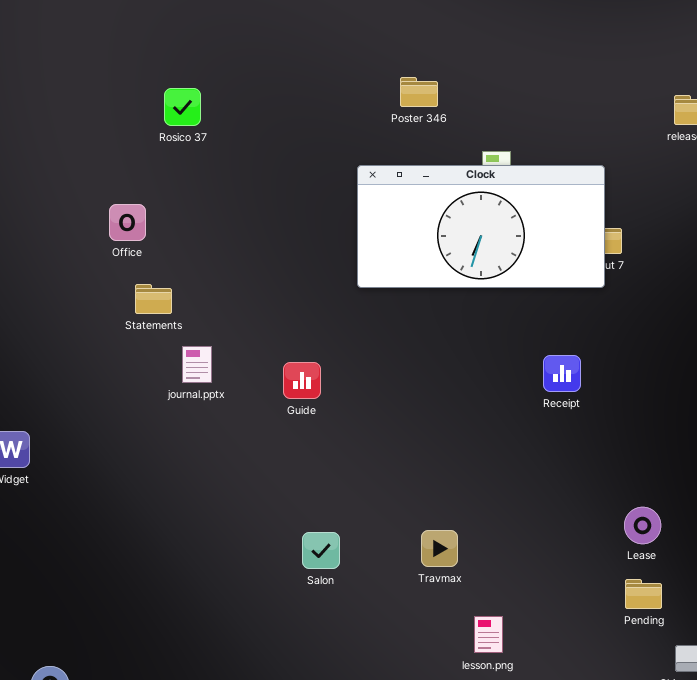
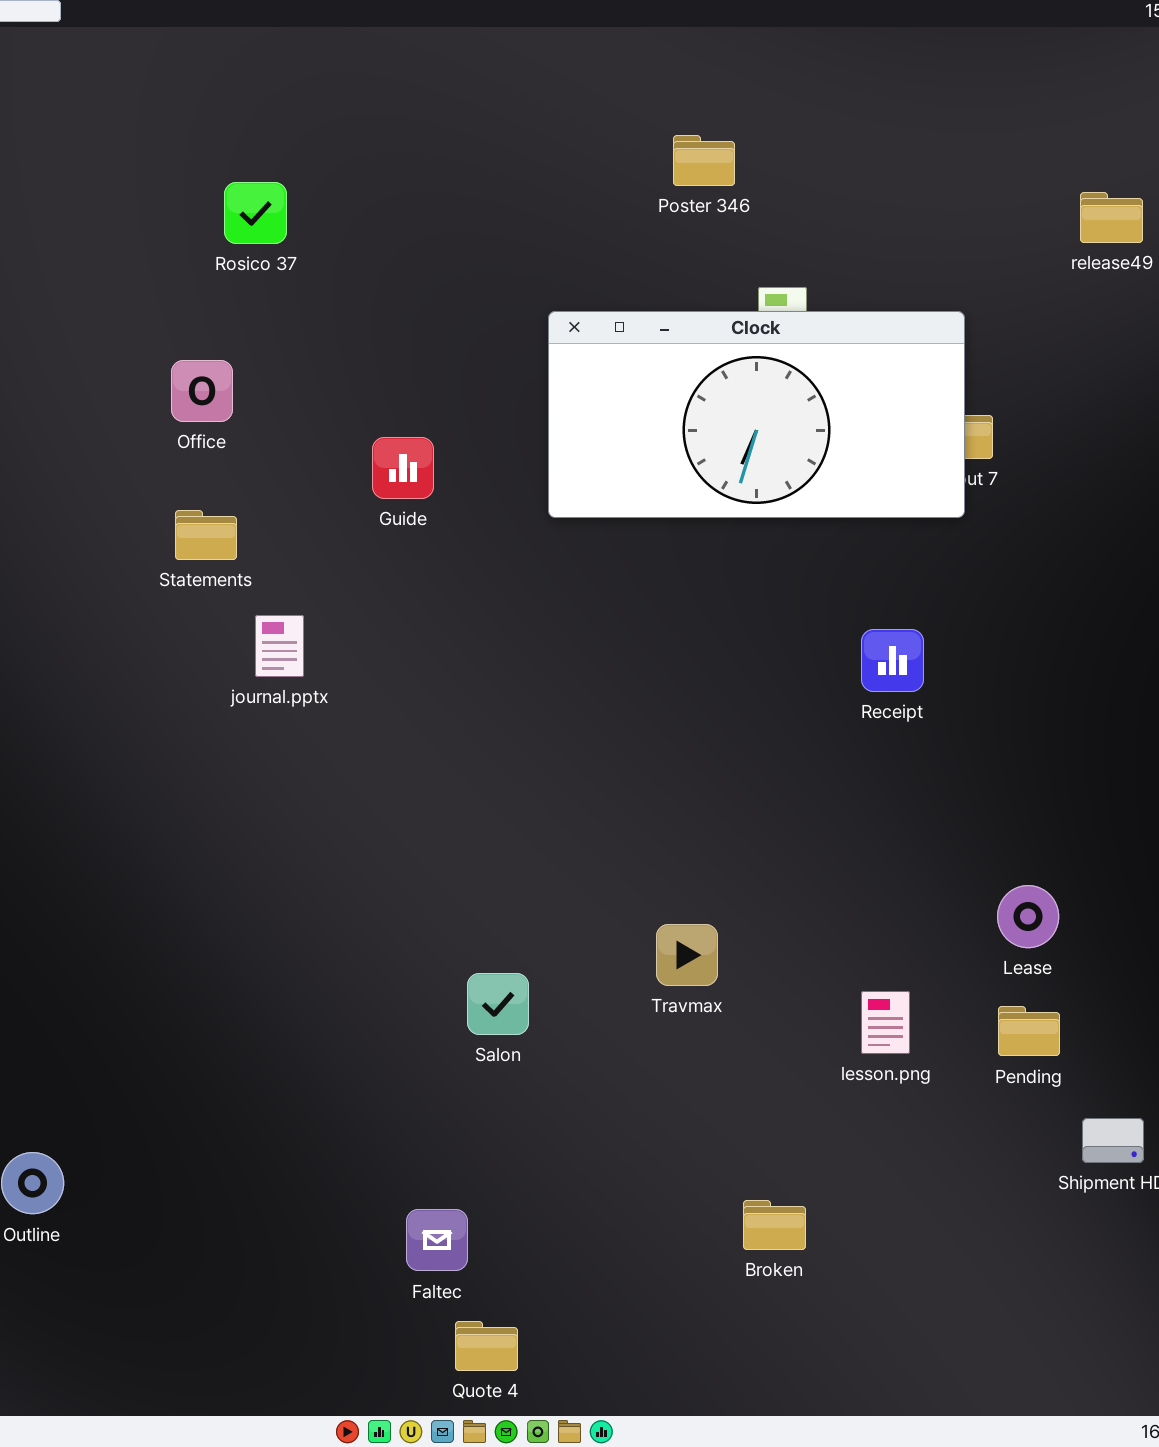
Poster 346: [400,77,438,107] -> [673,135,735,186], moved
Office: [109,204,146,241] -> [171,360,233,422], moved
Guide: [283,362,321,399] -> [372,437,434,499], moved
Salon: [302,532,340,569] -> [467,973,529,1035], moved
lesson.png: [474,616,503,653] -> [861,991,910,1054], moved

